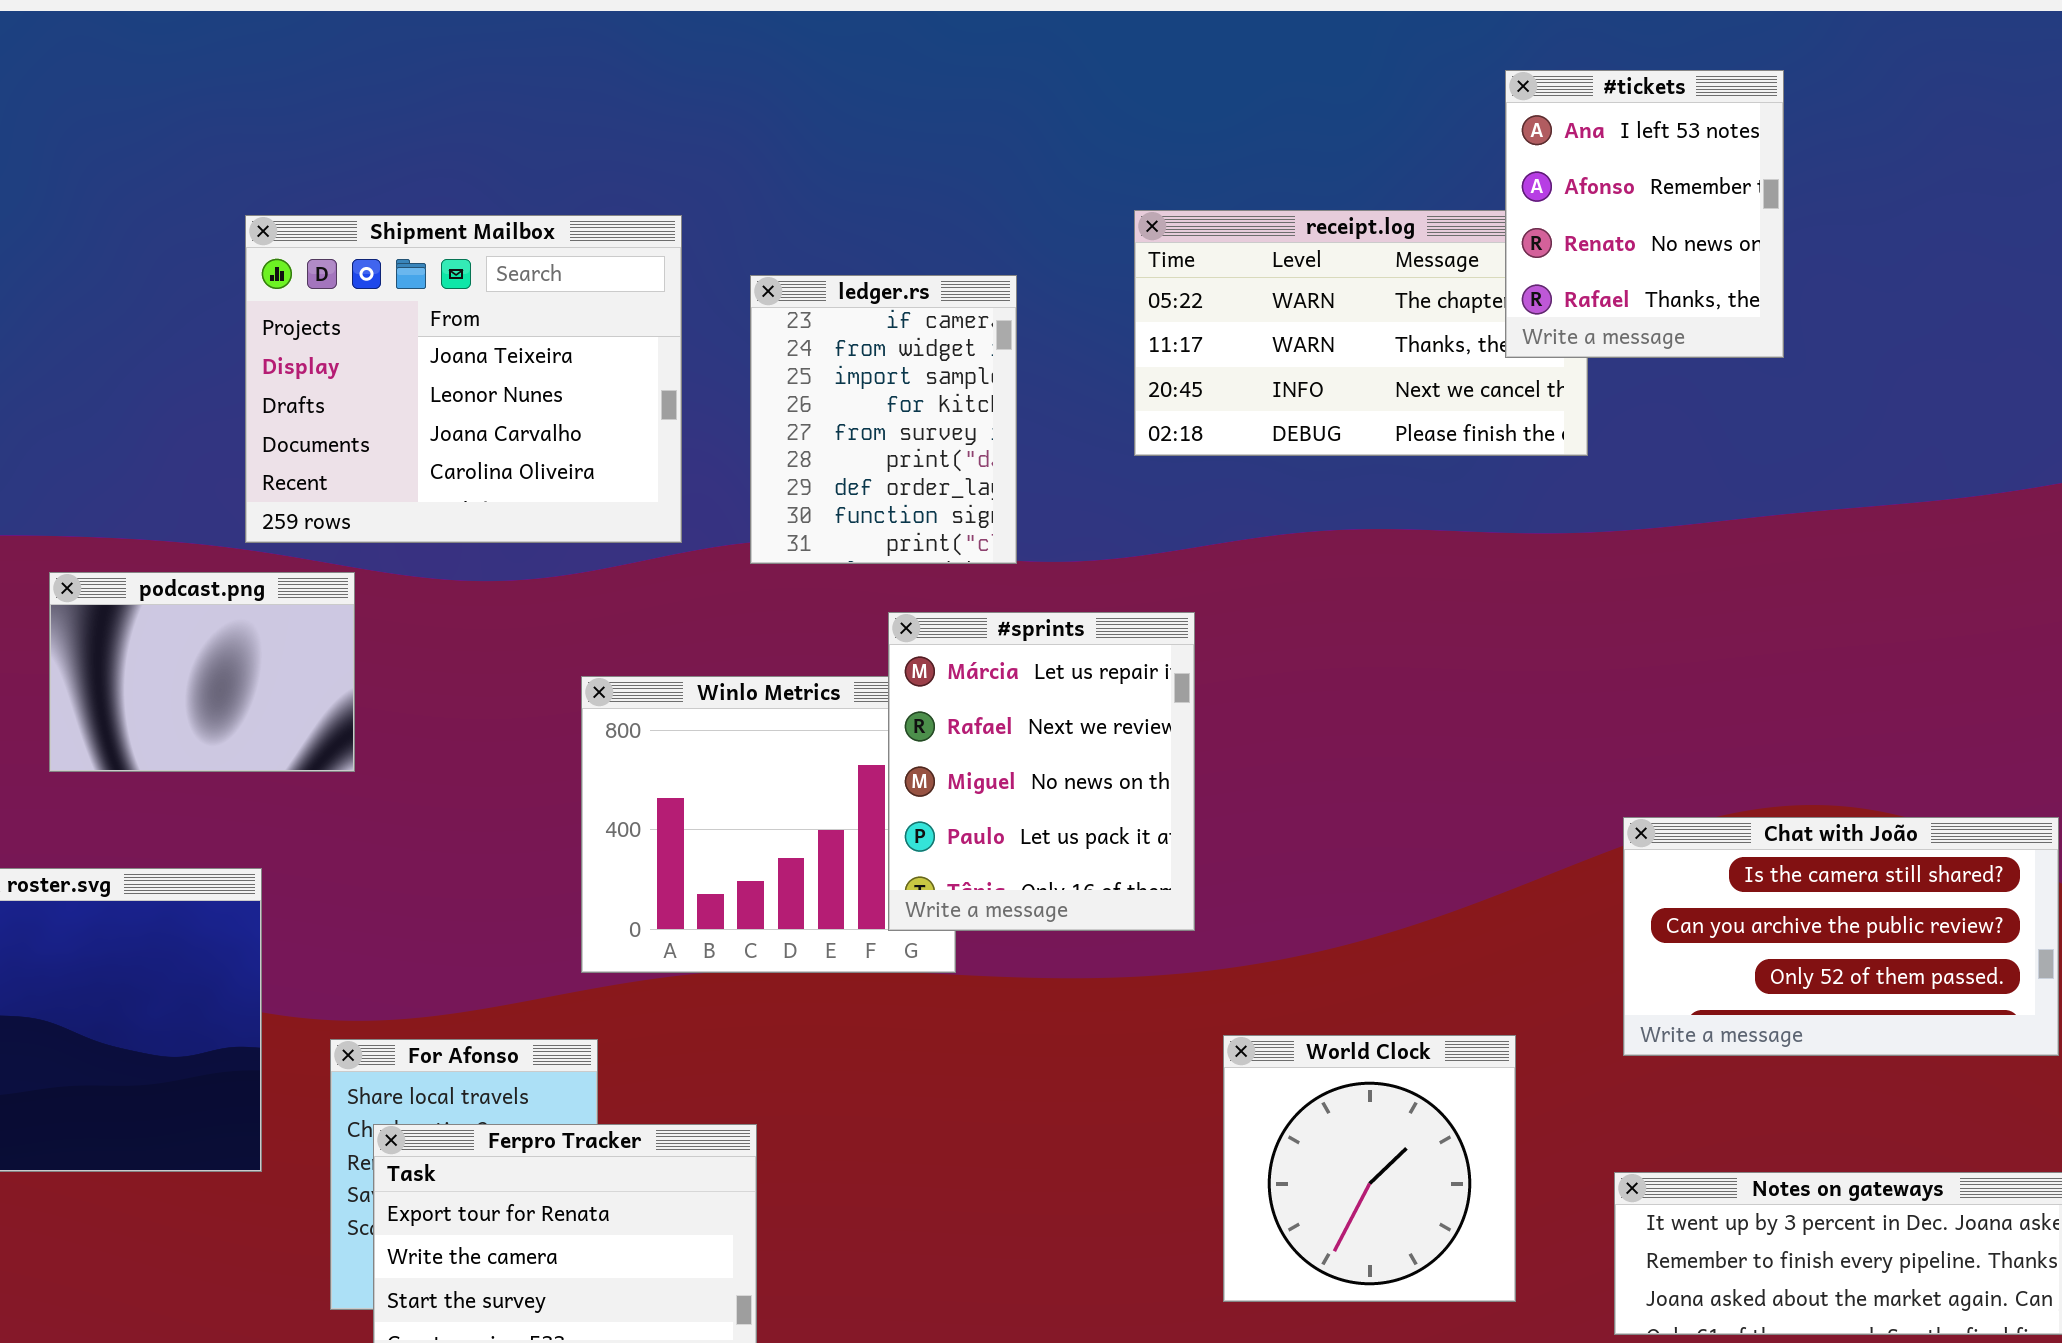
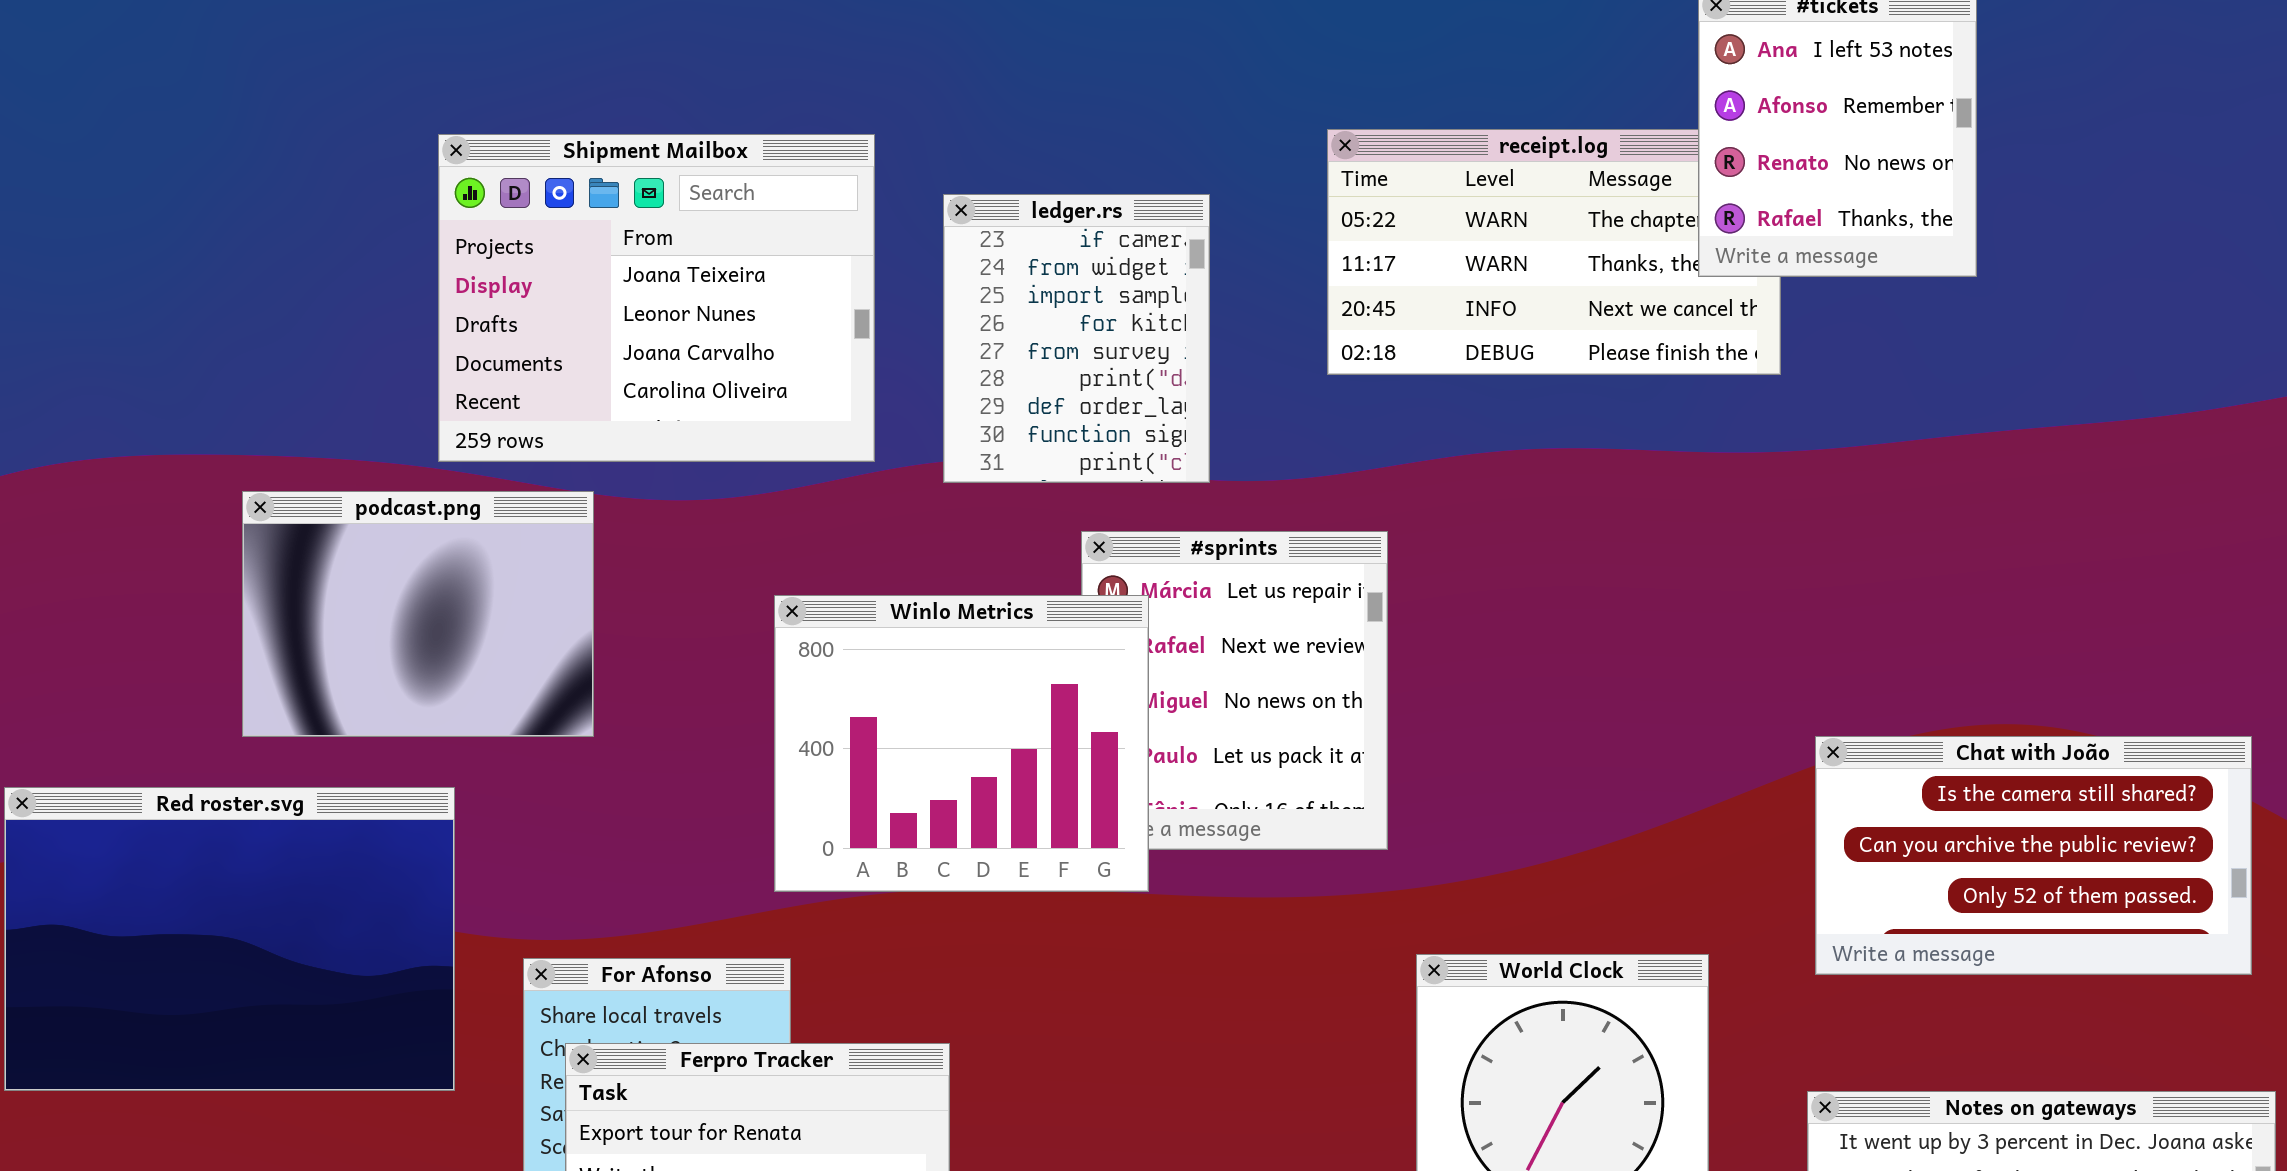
podcast.png: [49,572,355,772] -> [242,491,594,737], resized
Winlo Metrics: [581,676,956,973] -> [774,595,1149,892], raised

